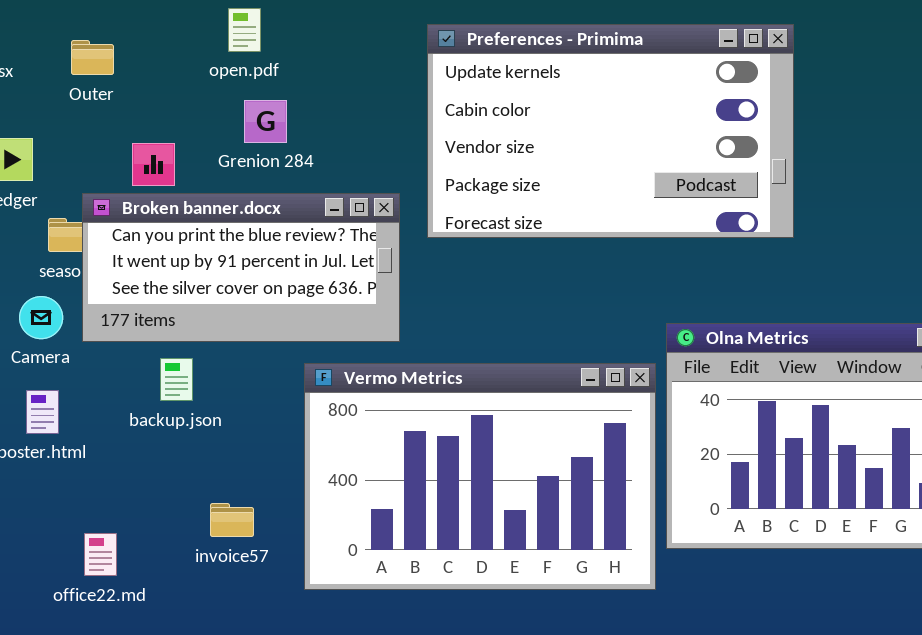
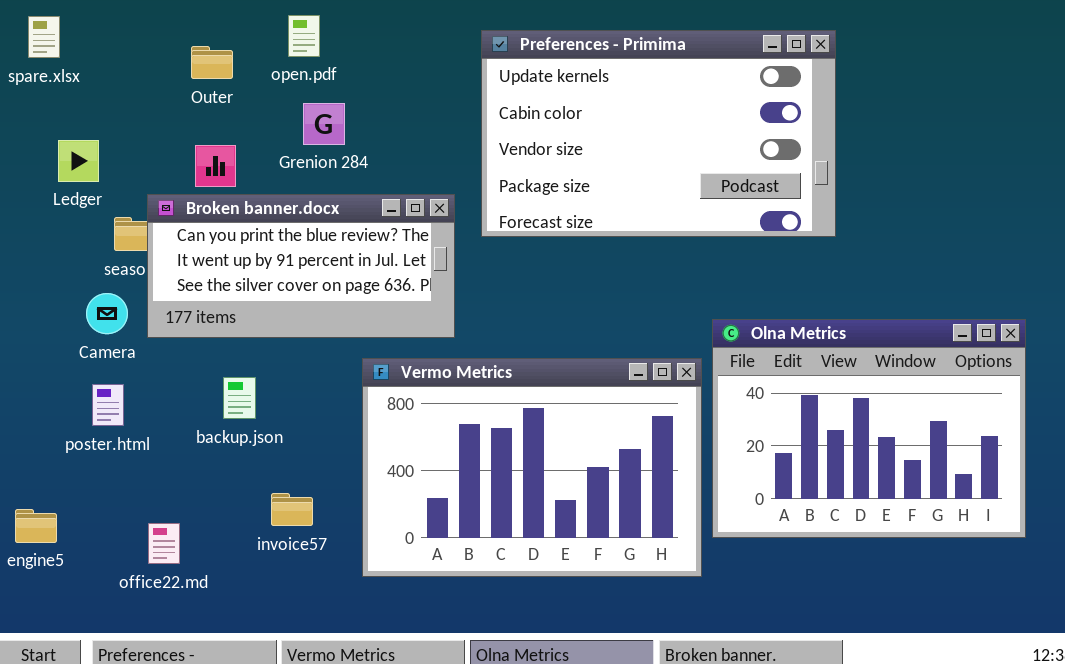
Outer: [71,40,114,75] -> [191,46,233,79], moved
backup.json: [160,358,193,401] -> [223,377,256,419], moved

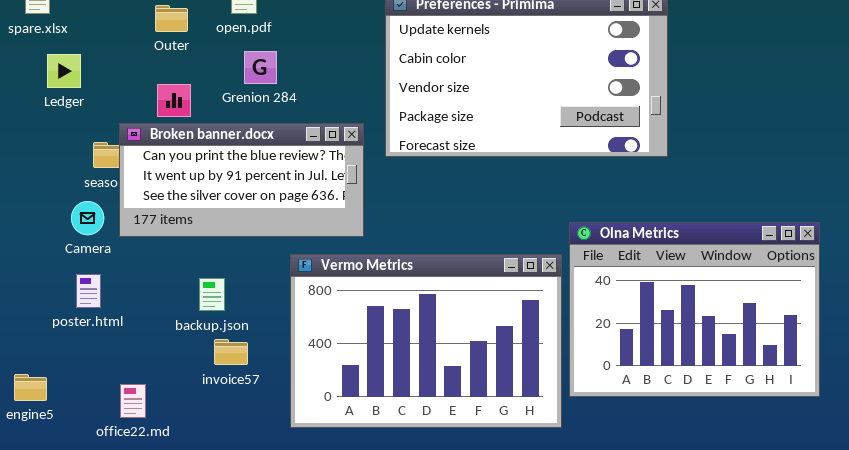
Ledger: [58,140,99,182] -> [47,54,81,88], moved
backup.json: [223,377,256,419] -> [199,278,225,311], moved
invoice57: [271,493,313,526] -> [214,339,248,365], moved

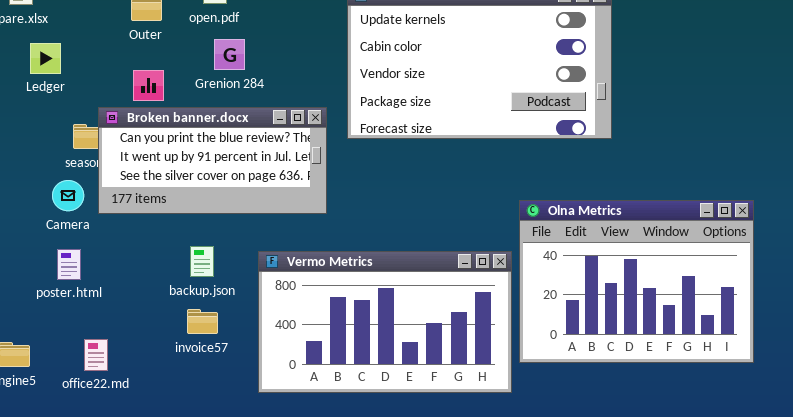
Vermo Metrics: [290,254,562,428] -> [258,251,512,393], resized
backup.json: [199,278,225,311] -> [190,246,214,277], moved
office22.md: [120,384,146,418] -> [84,339,108,371], moved

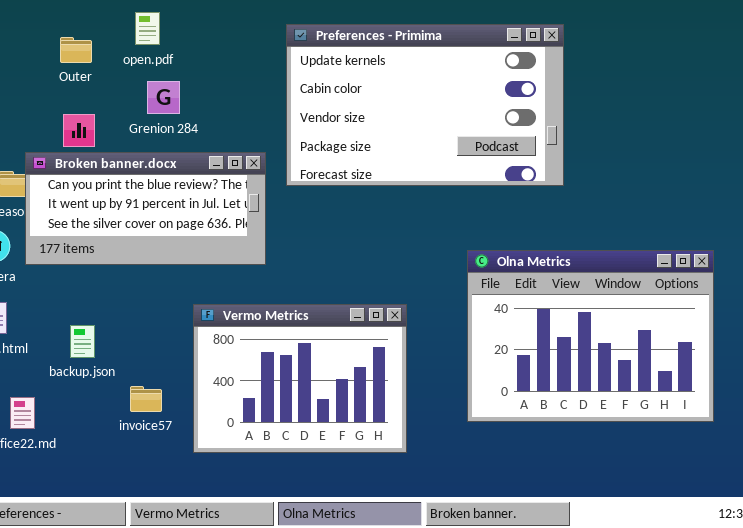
backup.json: [190,246,214,277] -> [70,325,95,358], moved
Vermo Metrics: [258,251,512,393] -> [193,304,407,453], resized
invoice57: [187,309,218,334] -> [130,386,162,412], moved

